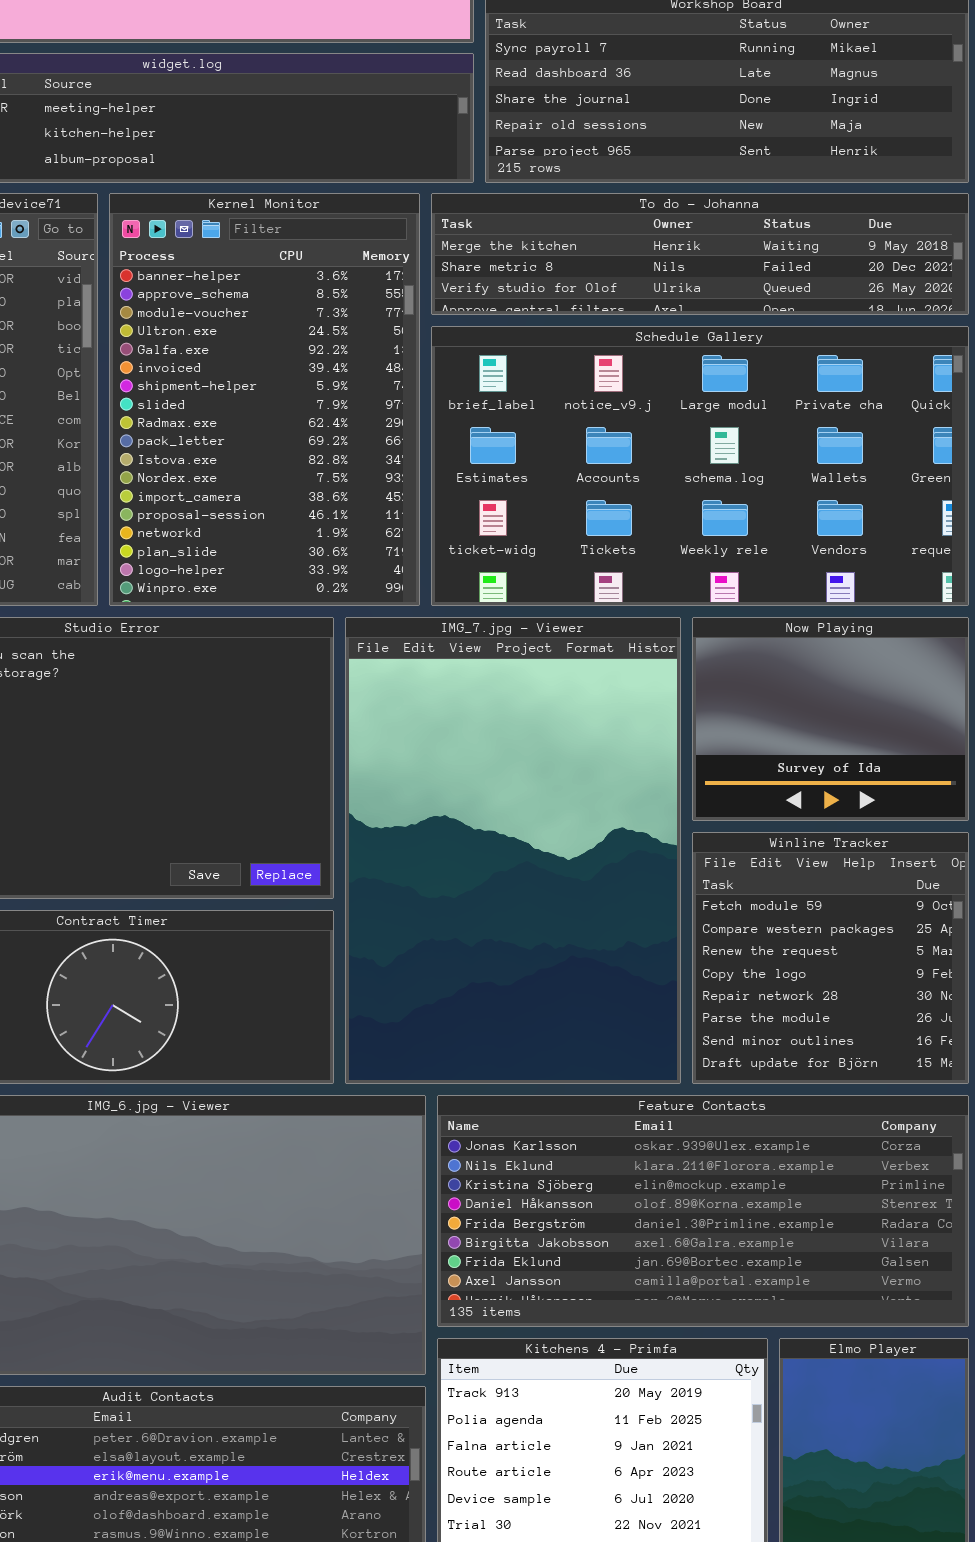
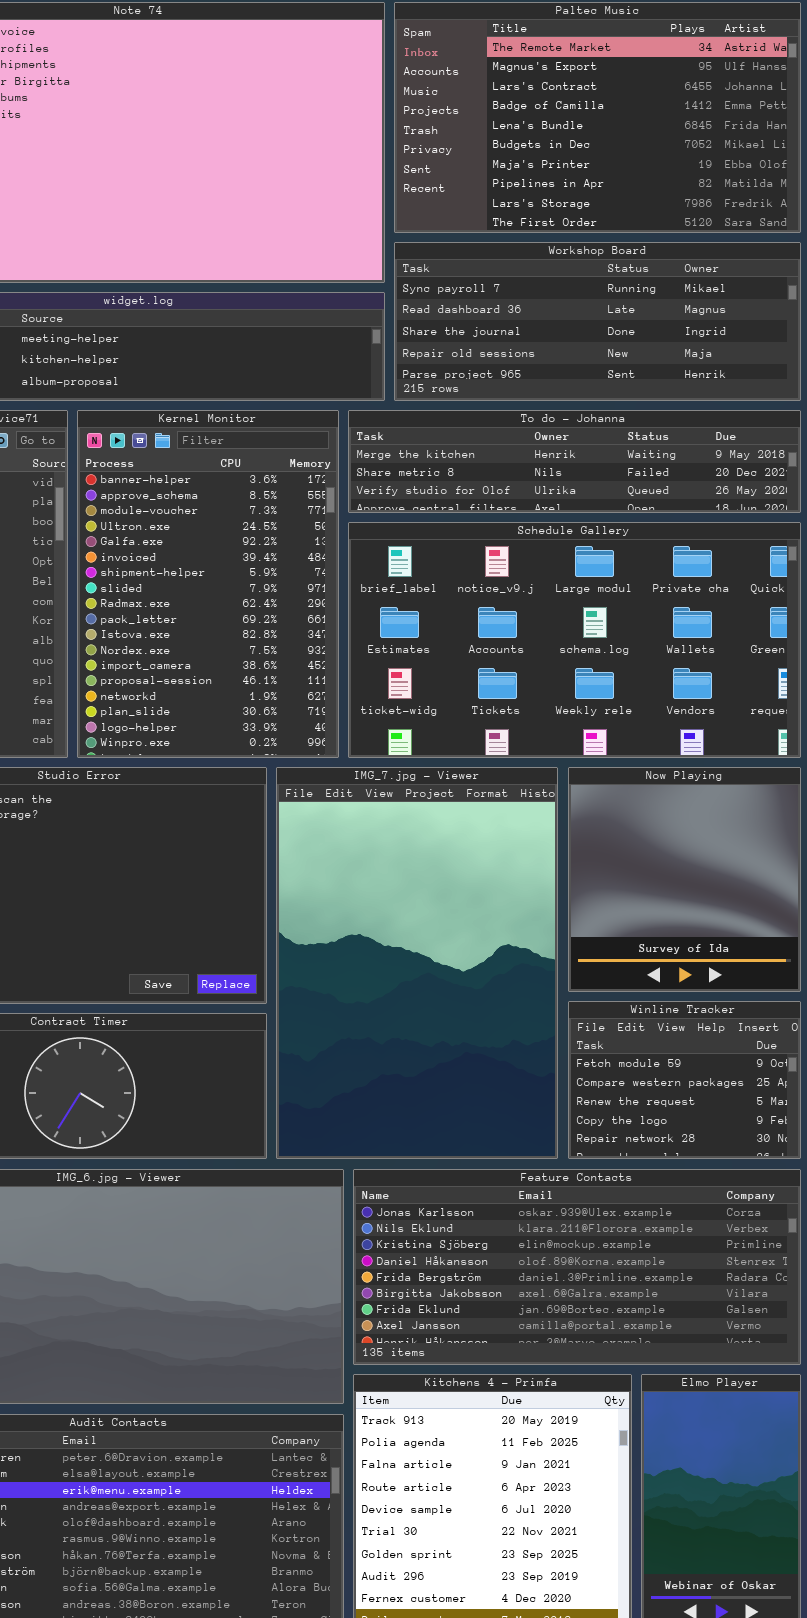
Now Playing: [692,617,969,821] -> [568,767,801,992], resized
Winline Tracker: [692,832,969,1084] -> [568,1001,801,1159], resized

